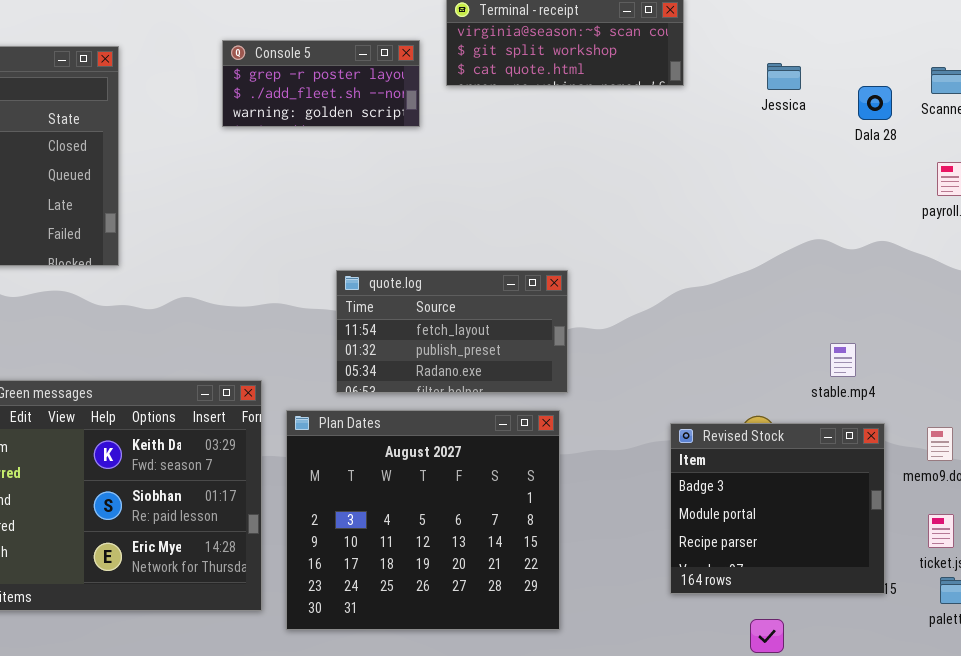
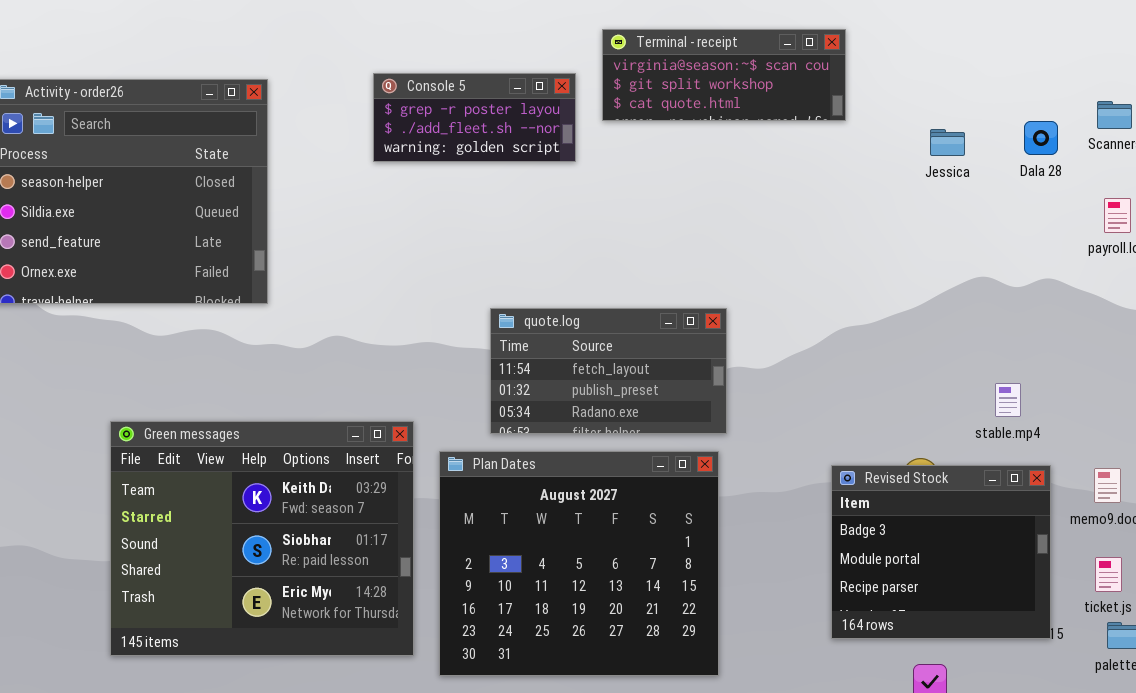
Jessica: [767,63,801,90] -> [930,129,965,156], moved

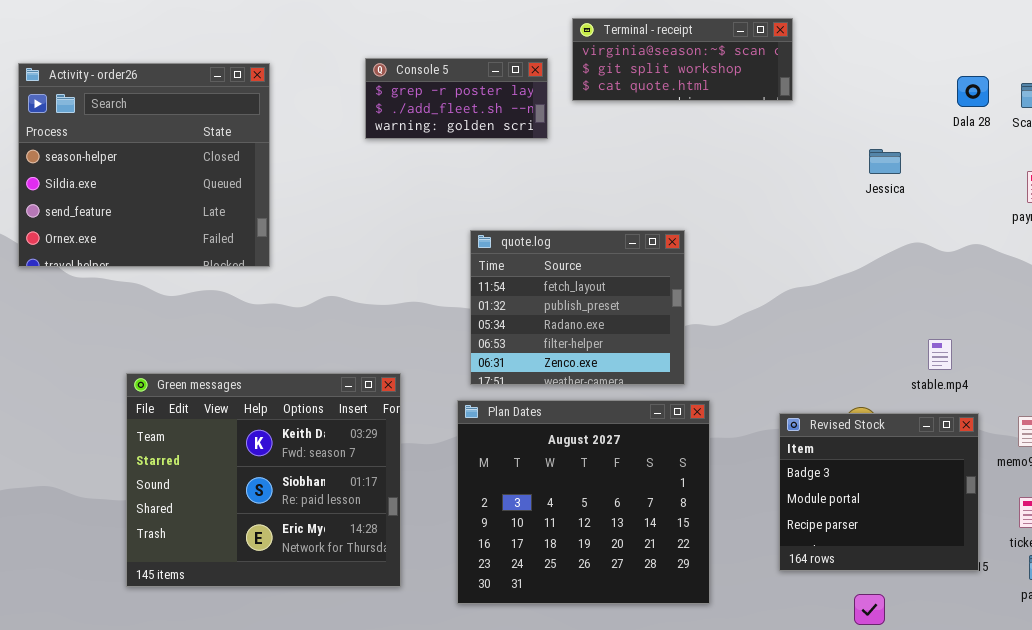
Dala 28: [1024,121,1058,155] -> [957,76,989,107], moved
Jessica: [930,129,965,156] -> [869,149,901,174], moved
quote.log: [490,308,727,434] -> [470,230,685,385], resized
Plan Dates: [439,451,719,676] -> [457,400,710,604], moved

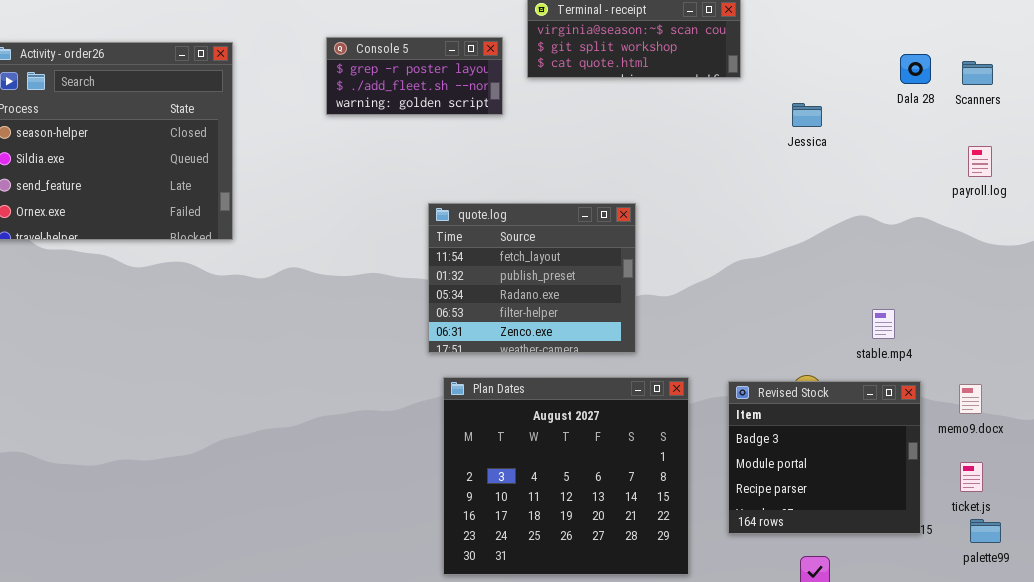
Jessica: [869,149,901,174] -> [792,103,822,127], moved
Green messages: [126,373,401,587] -> none, closed
Plan Dates: [457,400,710,604] -> [443,377,689,575], moved

